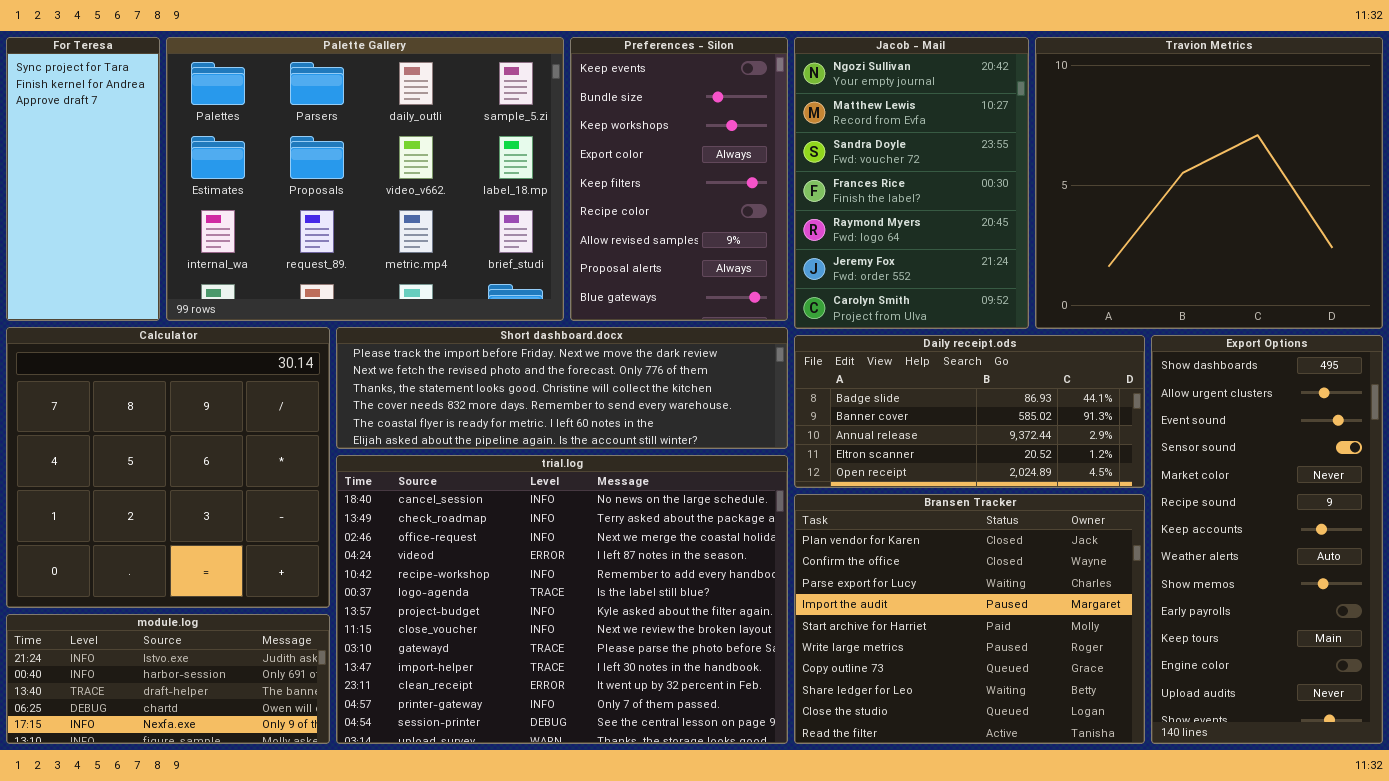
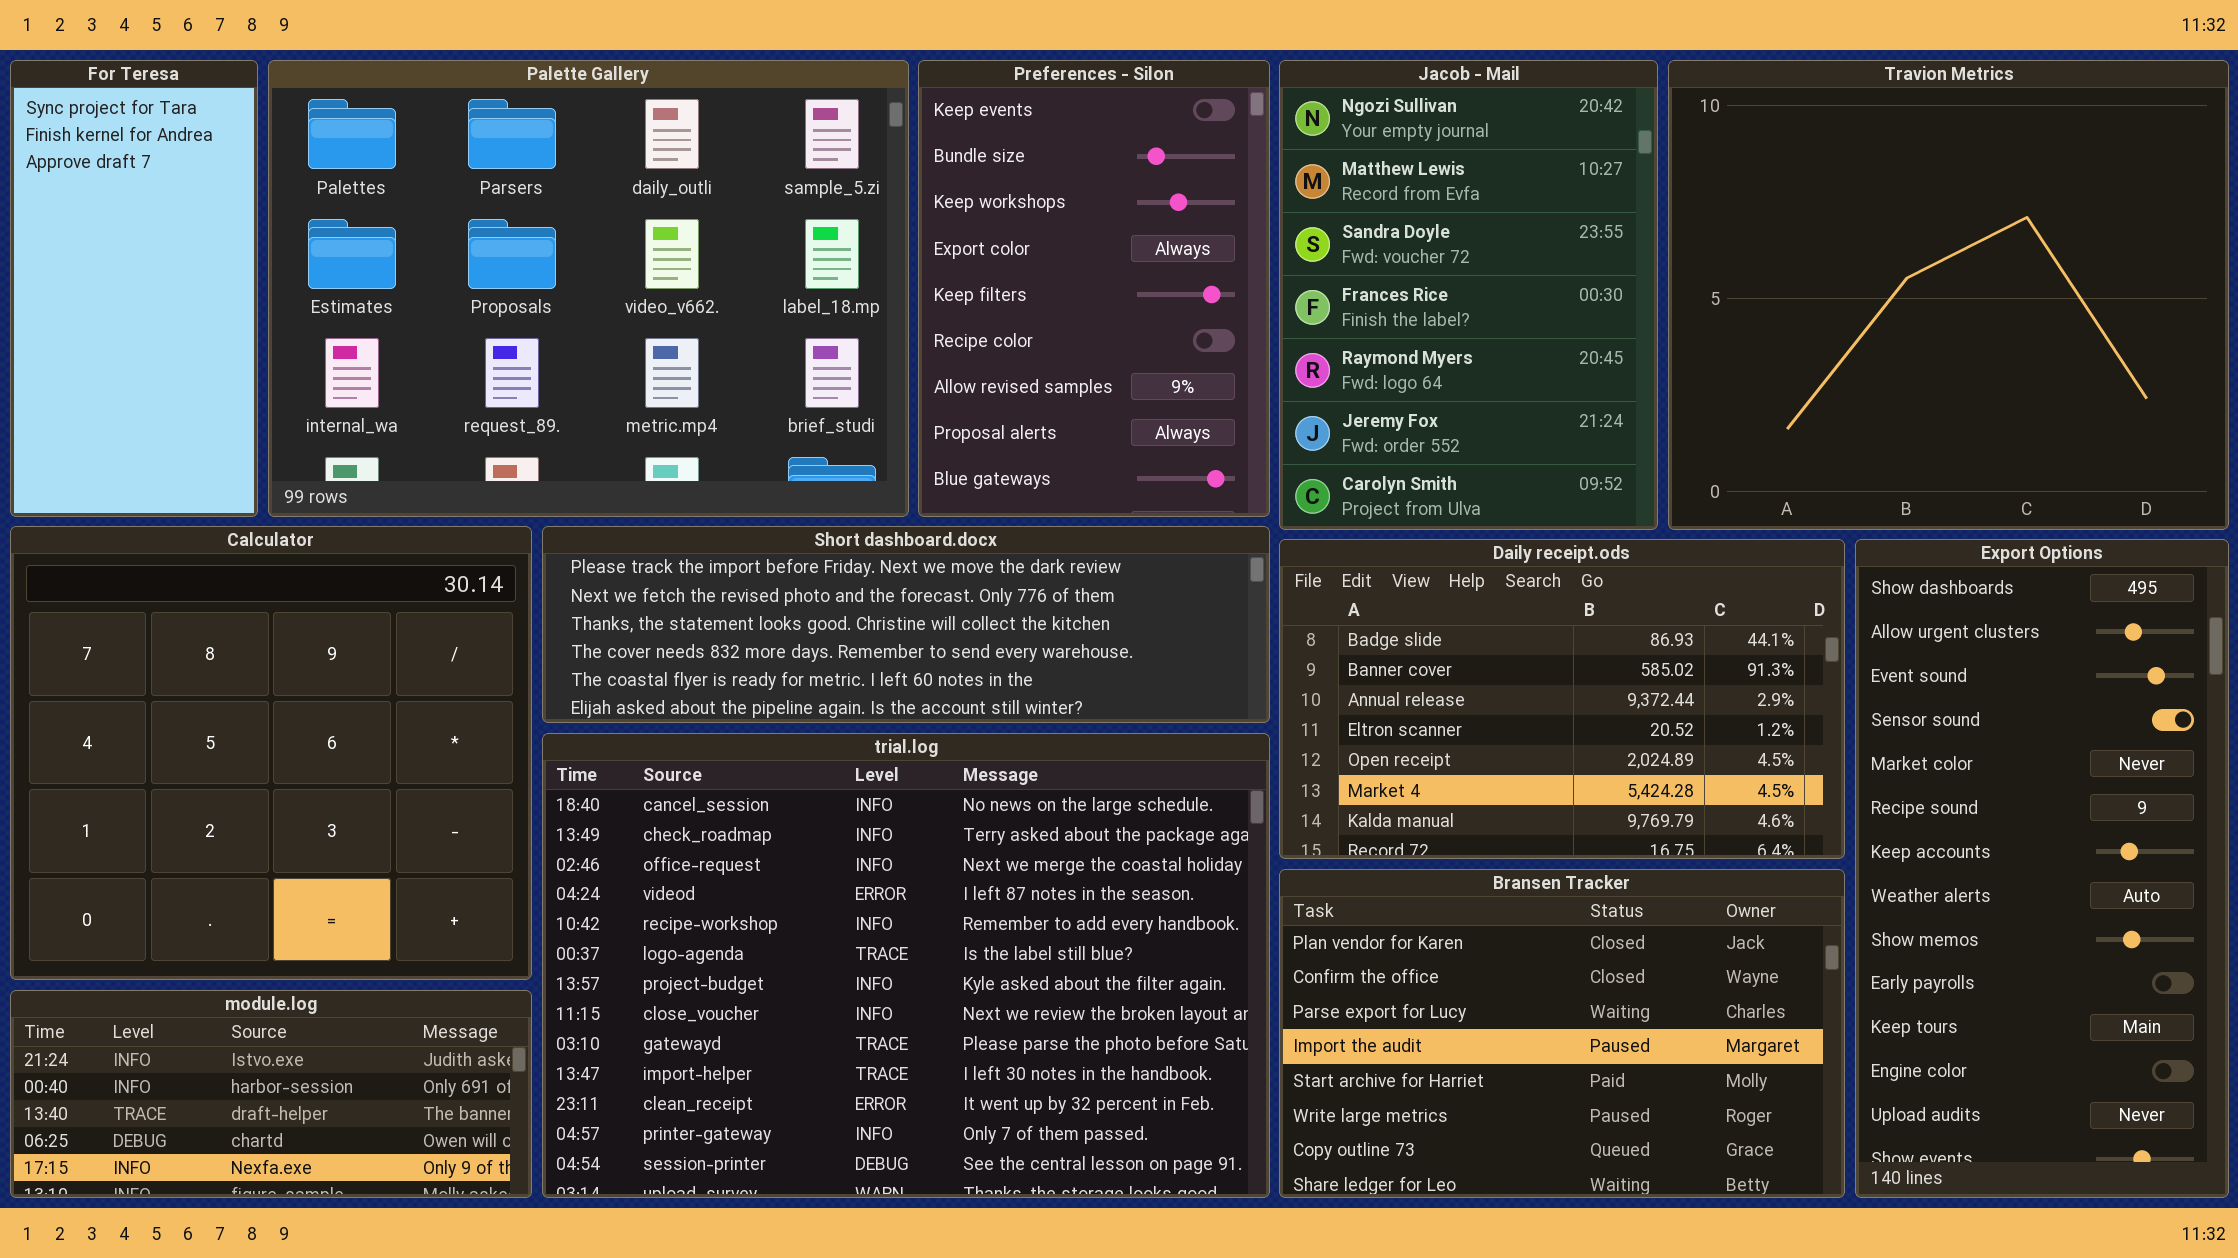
Daily receipt.ods: [794,335,1145,488] -> [1279,539,1845,859], resized
Bransen Tracker: [794,494,1145,744] -> [1279,869,1845,1198], resized

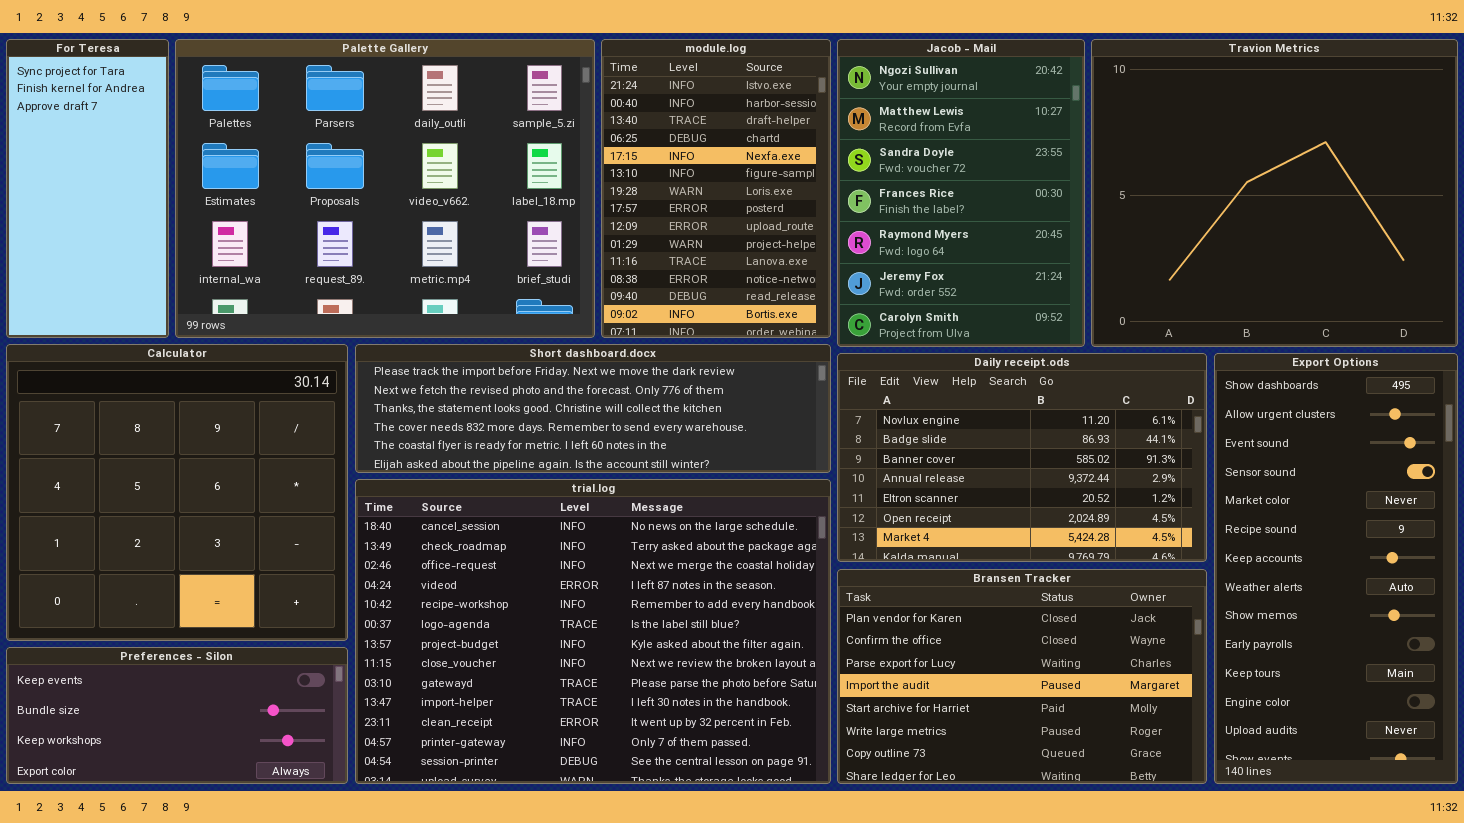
Preferences - Silon: [918,60,1270,517] -> [6,647,348,784], moved, resized
Daily receipt.ods: [1279,539,1845,859] -> [837,353,1207,562], scrolled up 1 row
module.log: [10,990,532,1198] -> [601,39,831,338], moved, resized

